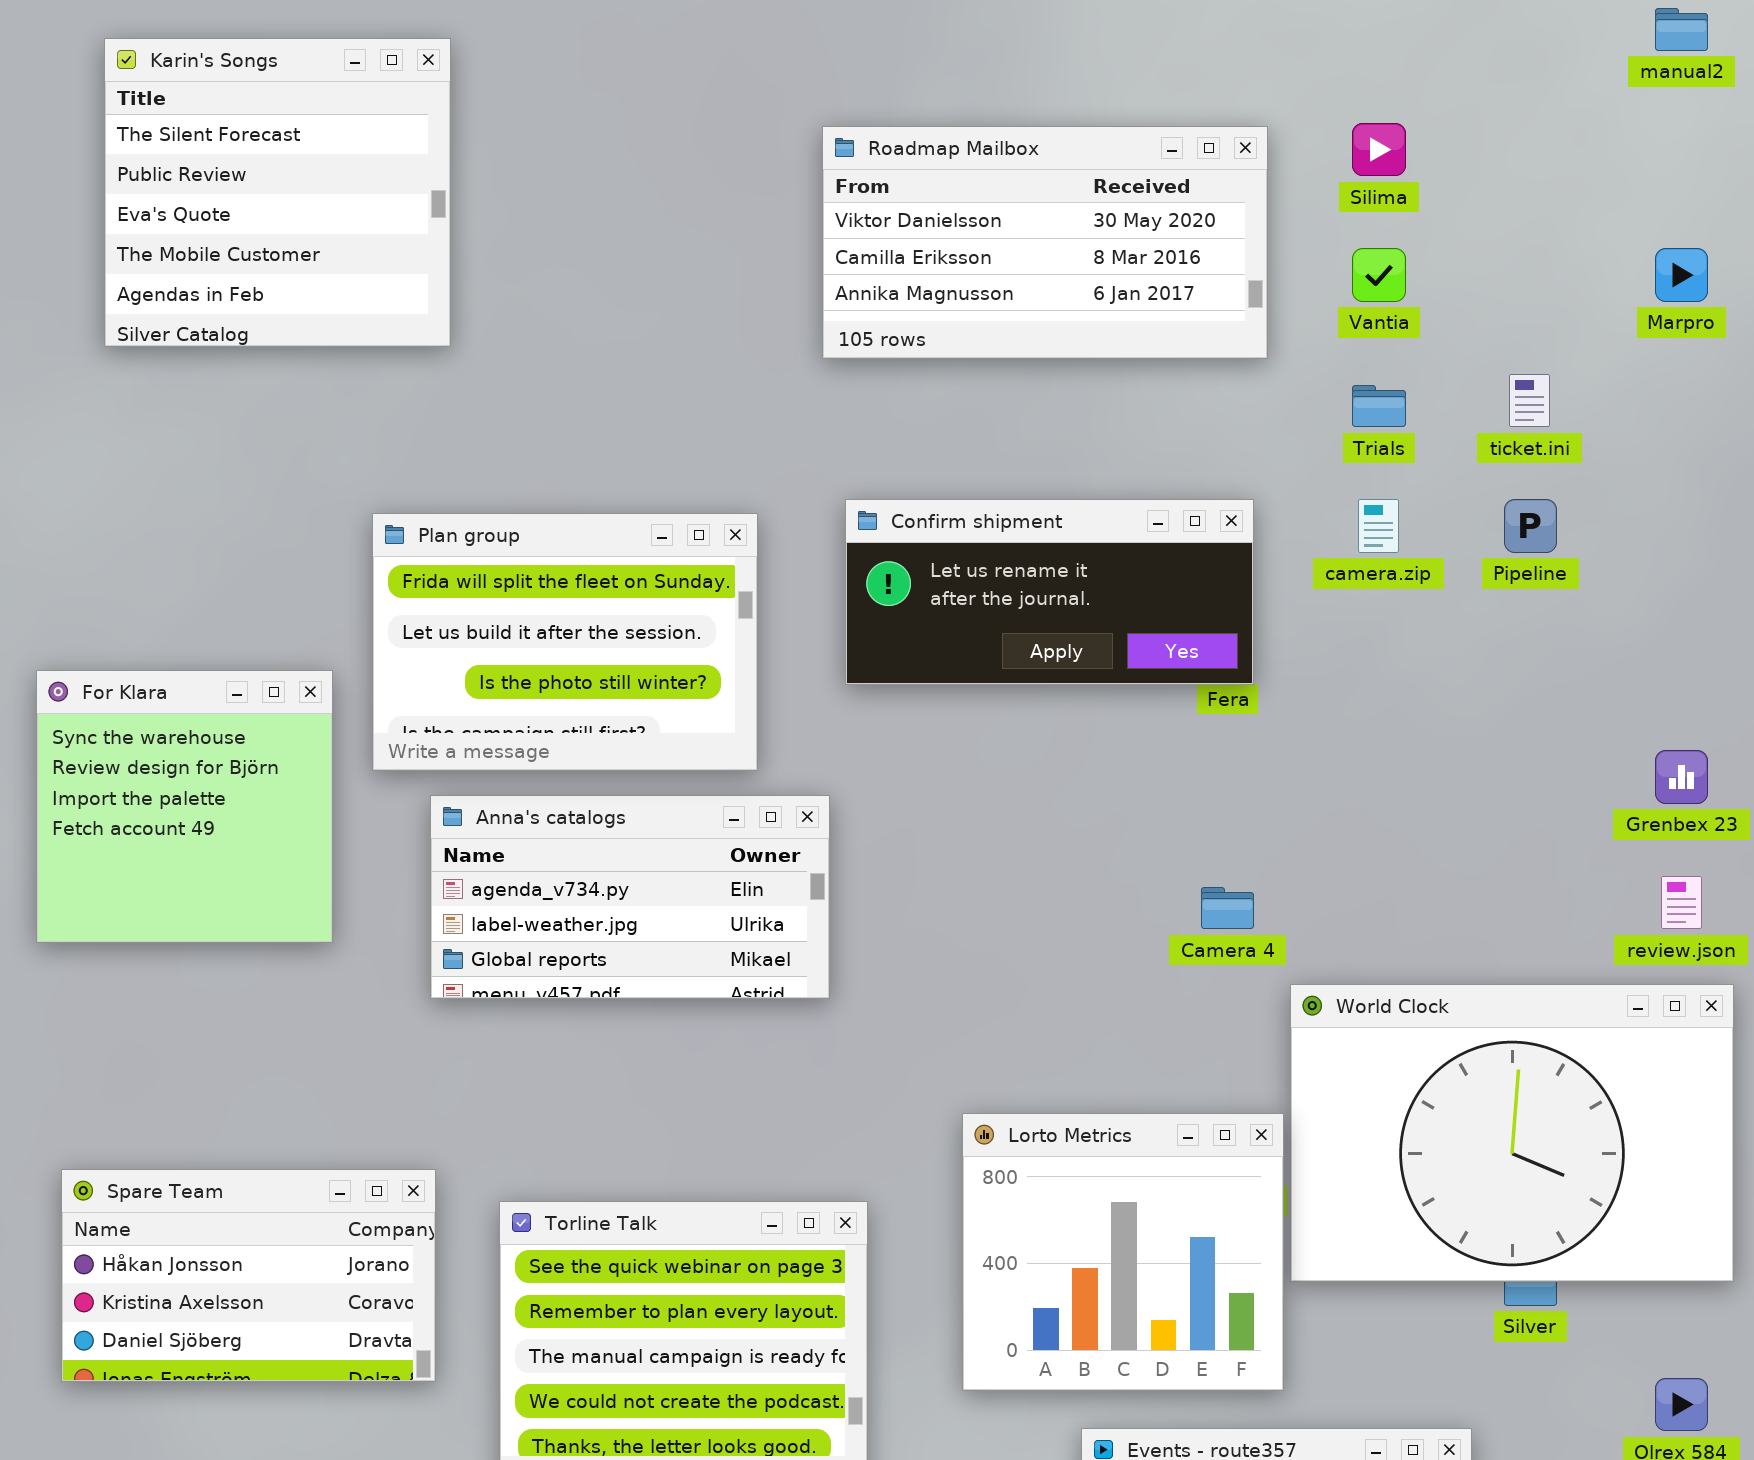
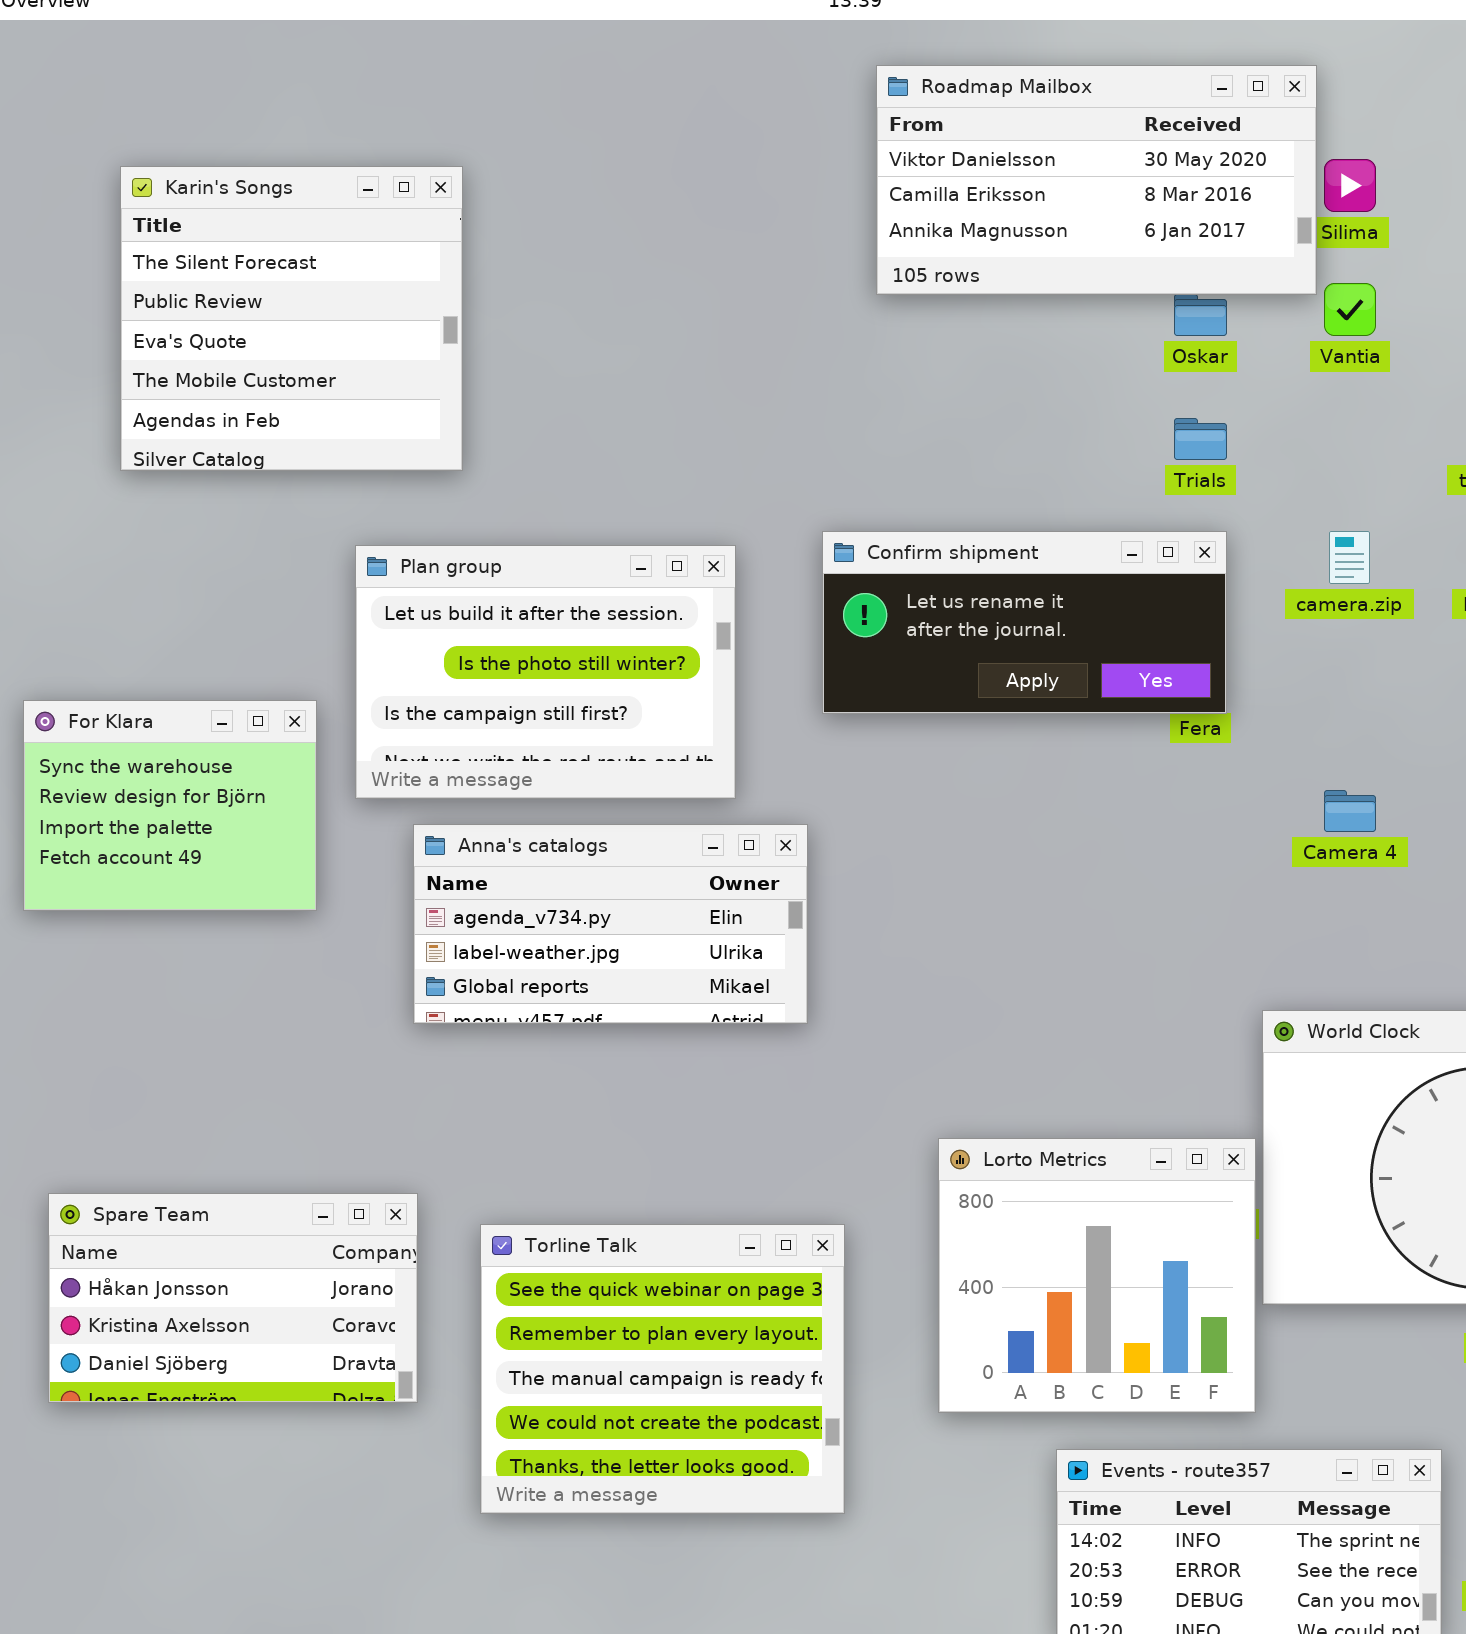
Karin's Songs: [104,38,451,347] -> [120,166,463,471], moved
Roadmap Mailbox: [822,126,1268,359] -> [876,65,1317,295], moved
Trials: [1352,385,1406,427] -> [1174,418,1227,460], moved
Plan group: [372,513,758,771] -> [355,545,736,799], scrolled down 1 row
For Klara: [36,670,333,943] -> [23,700,317,911], resized
Camera 4: [1201,887,1254,929] -> [1324,790,1376,832], moved

